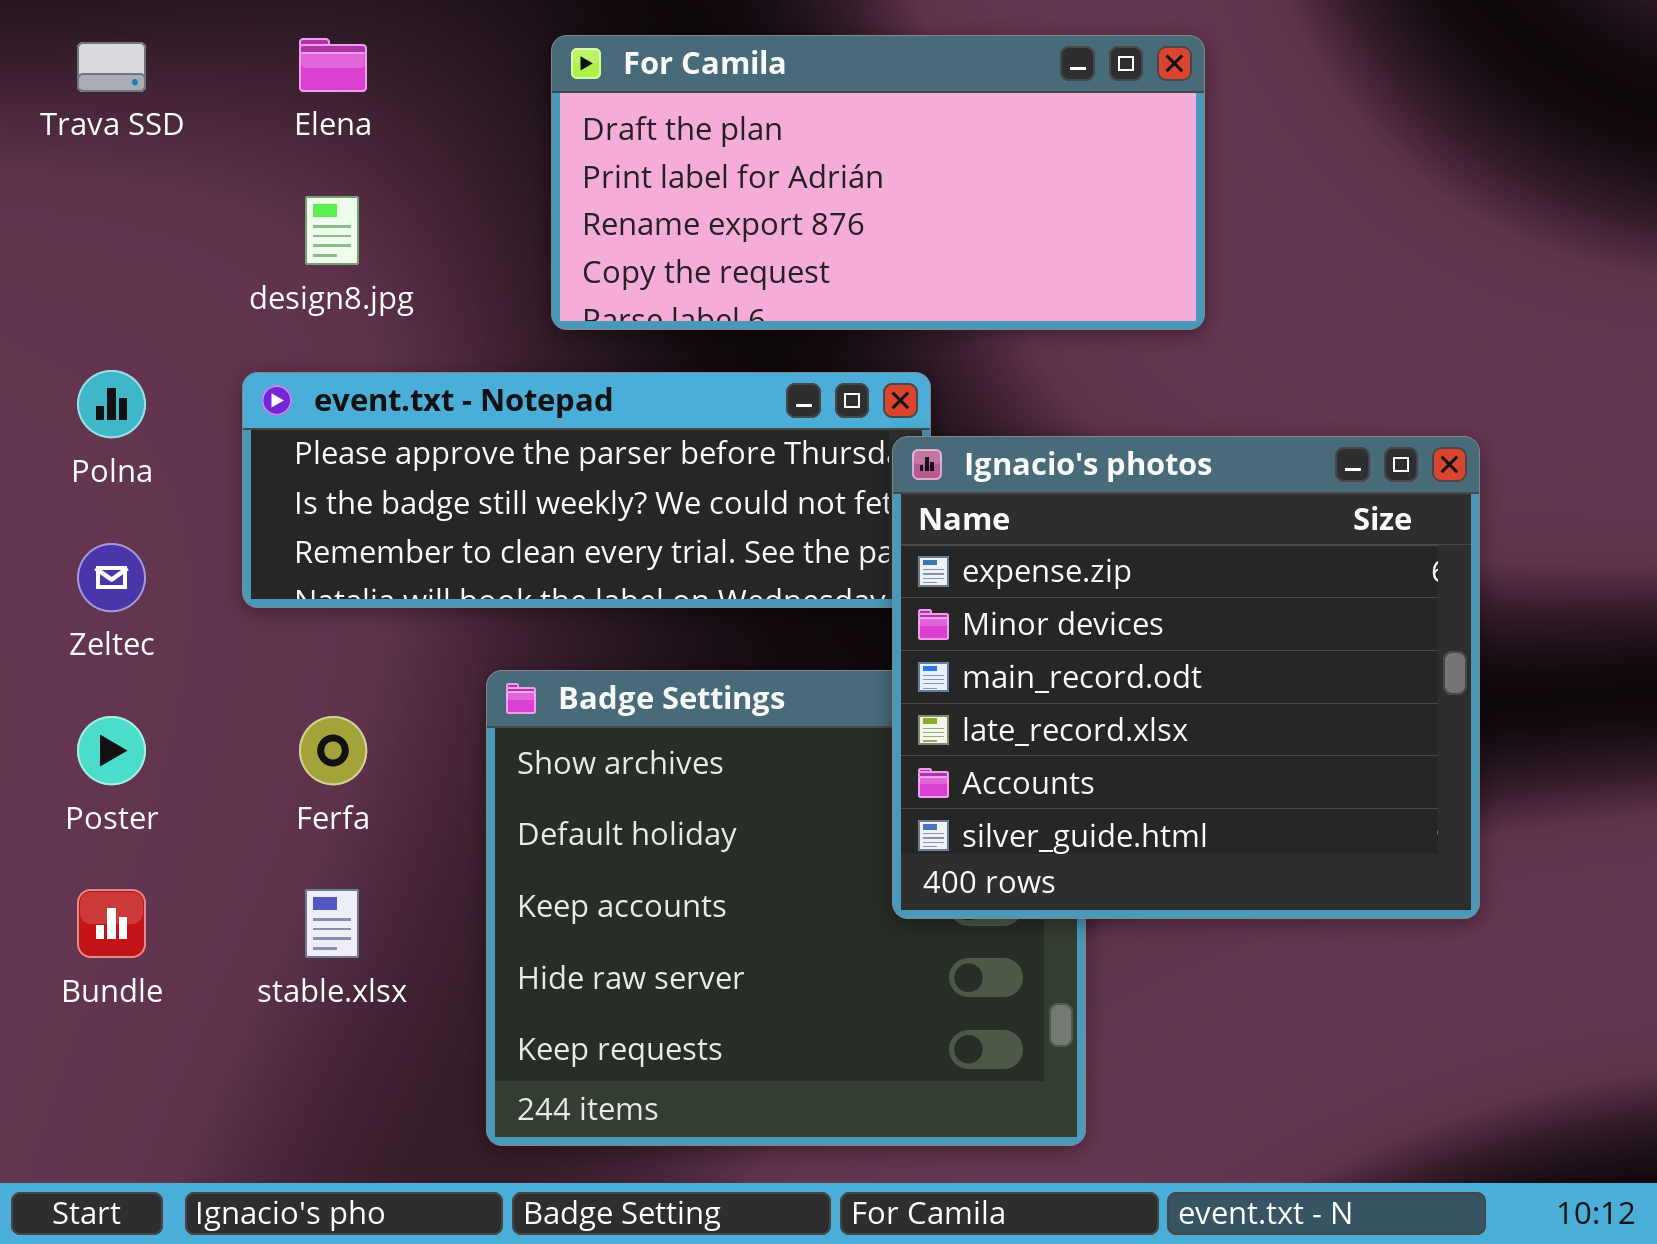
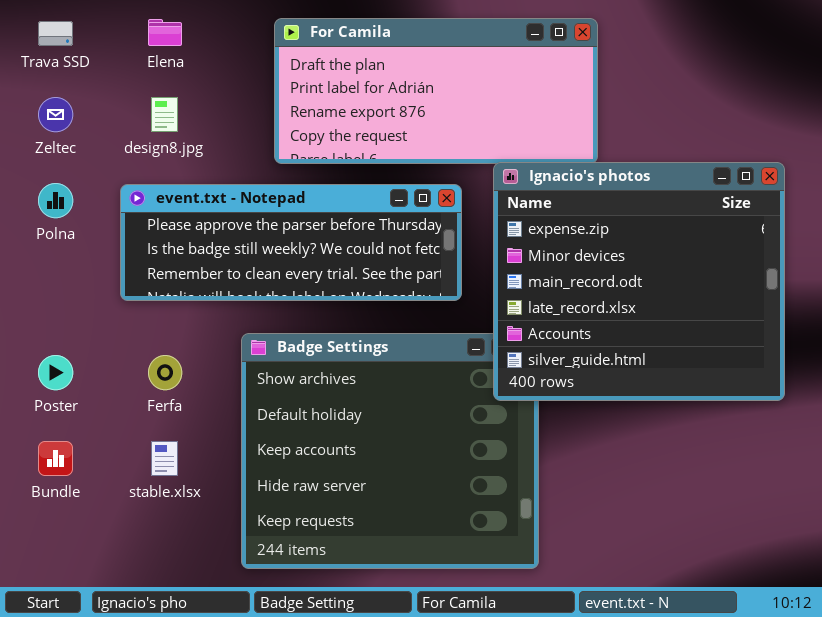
Ignacio's photos: [892,436,1480,919] -> [493,162,785,401], moved
Zeltec: [77,543,146,612] -> [38,97,73,132], moved

